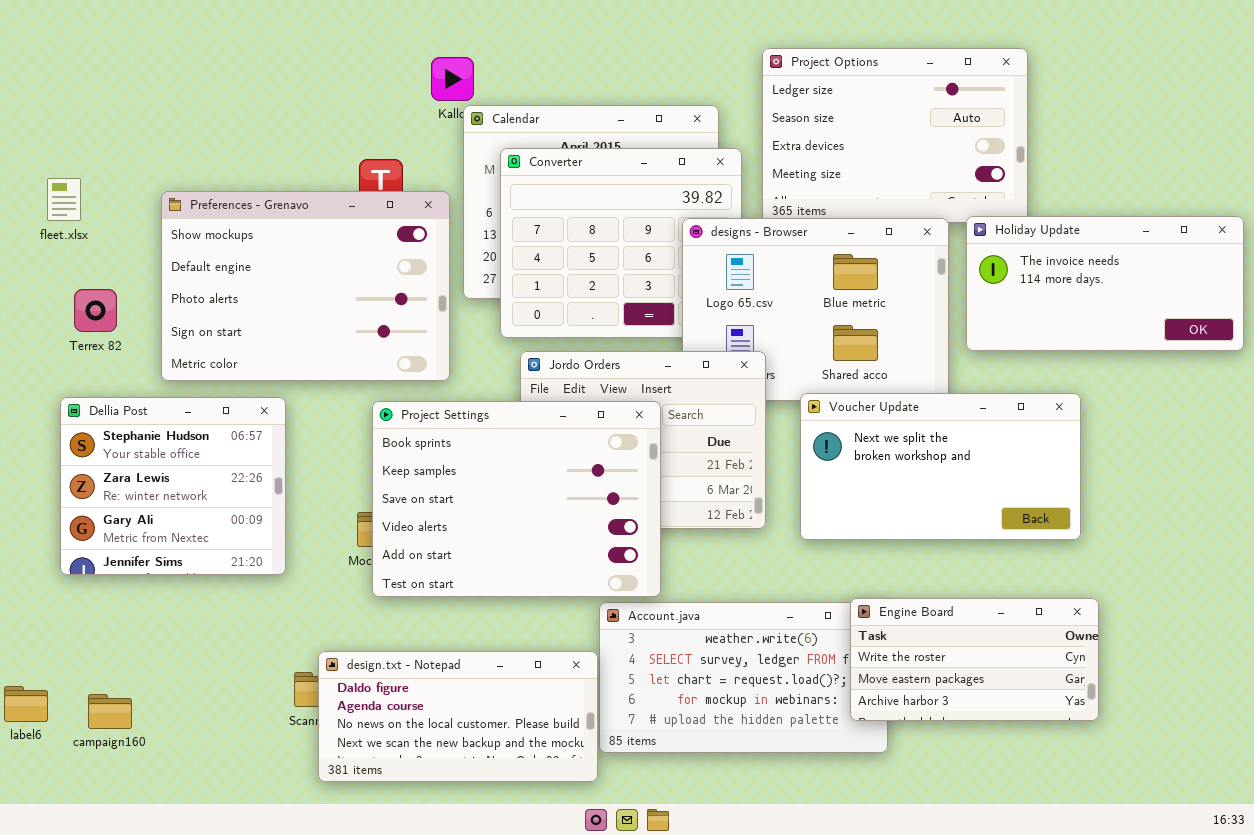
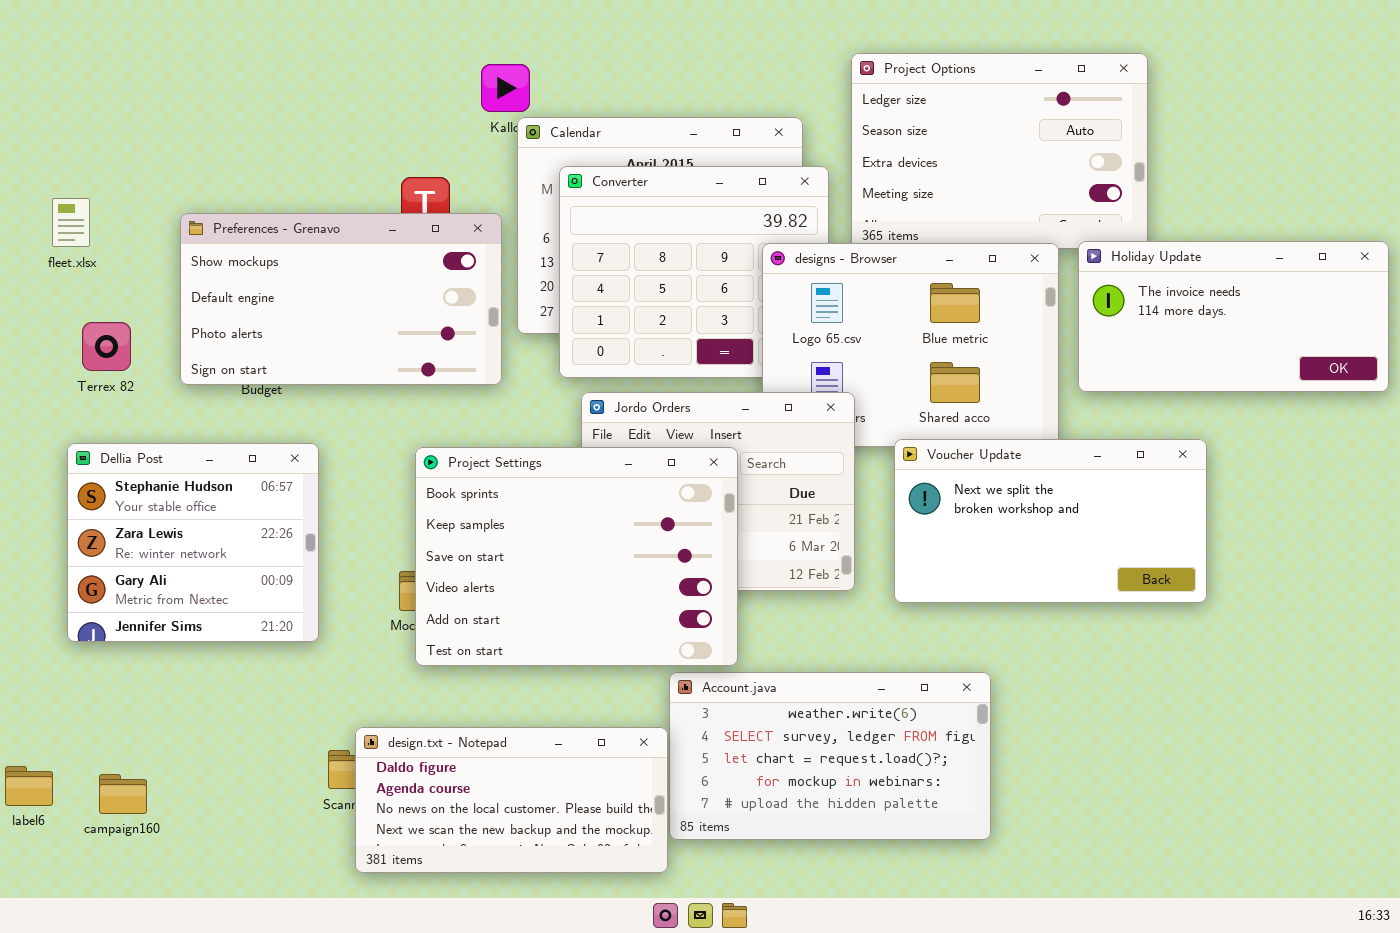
Preferences - Grenavo: [161,191,450,381] -> [180,213,502,385], resized
Engine Board: [850,598,1099,721] -> none, closed

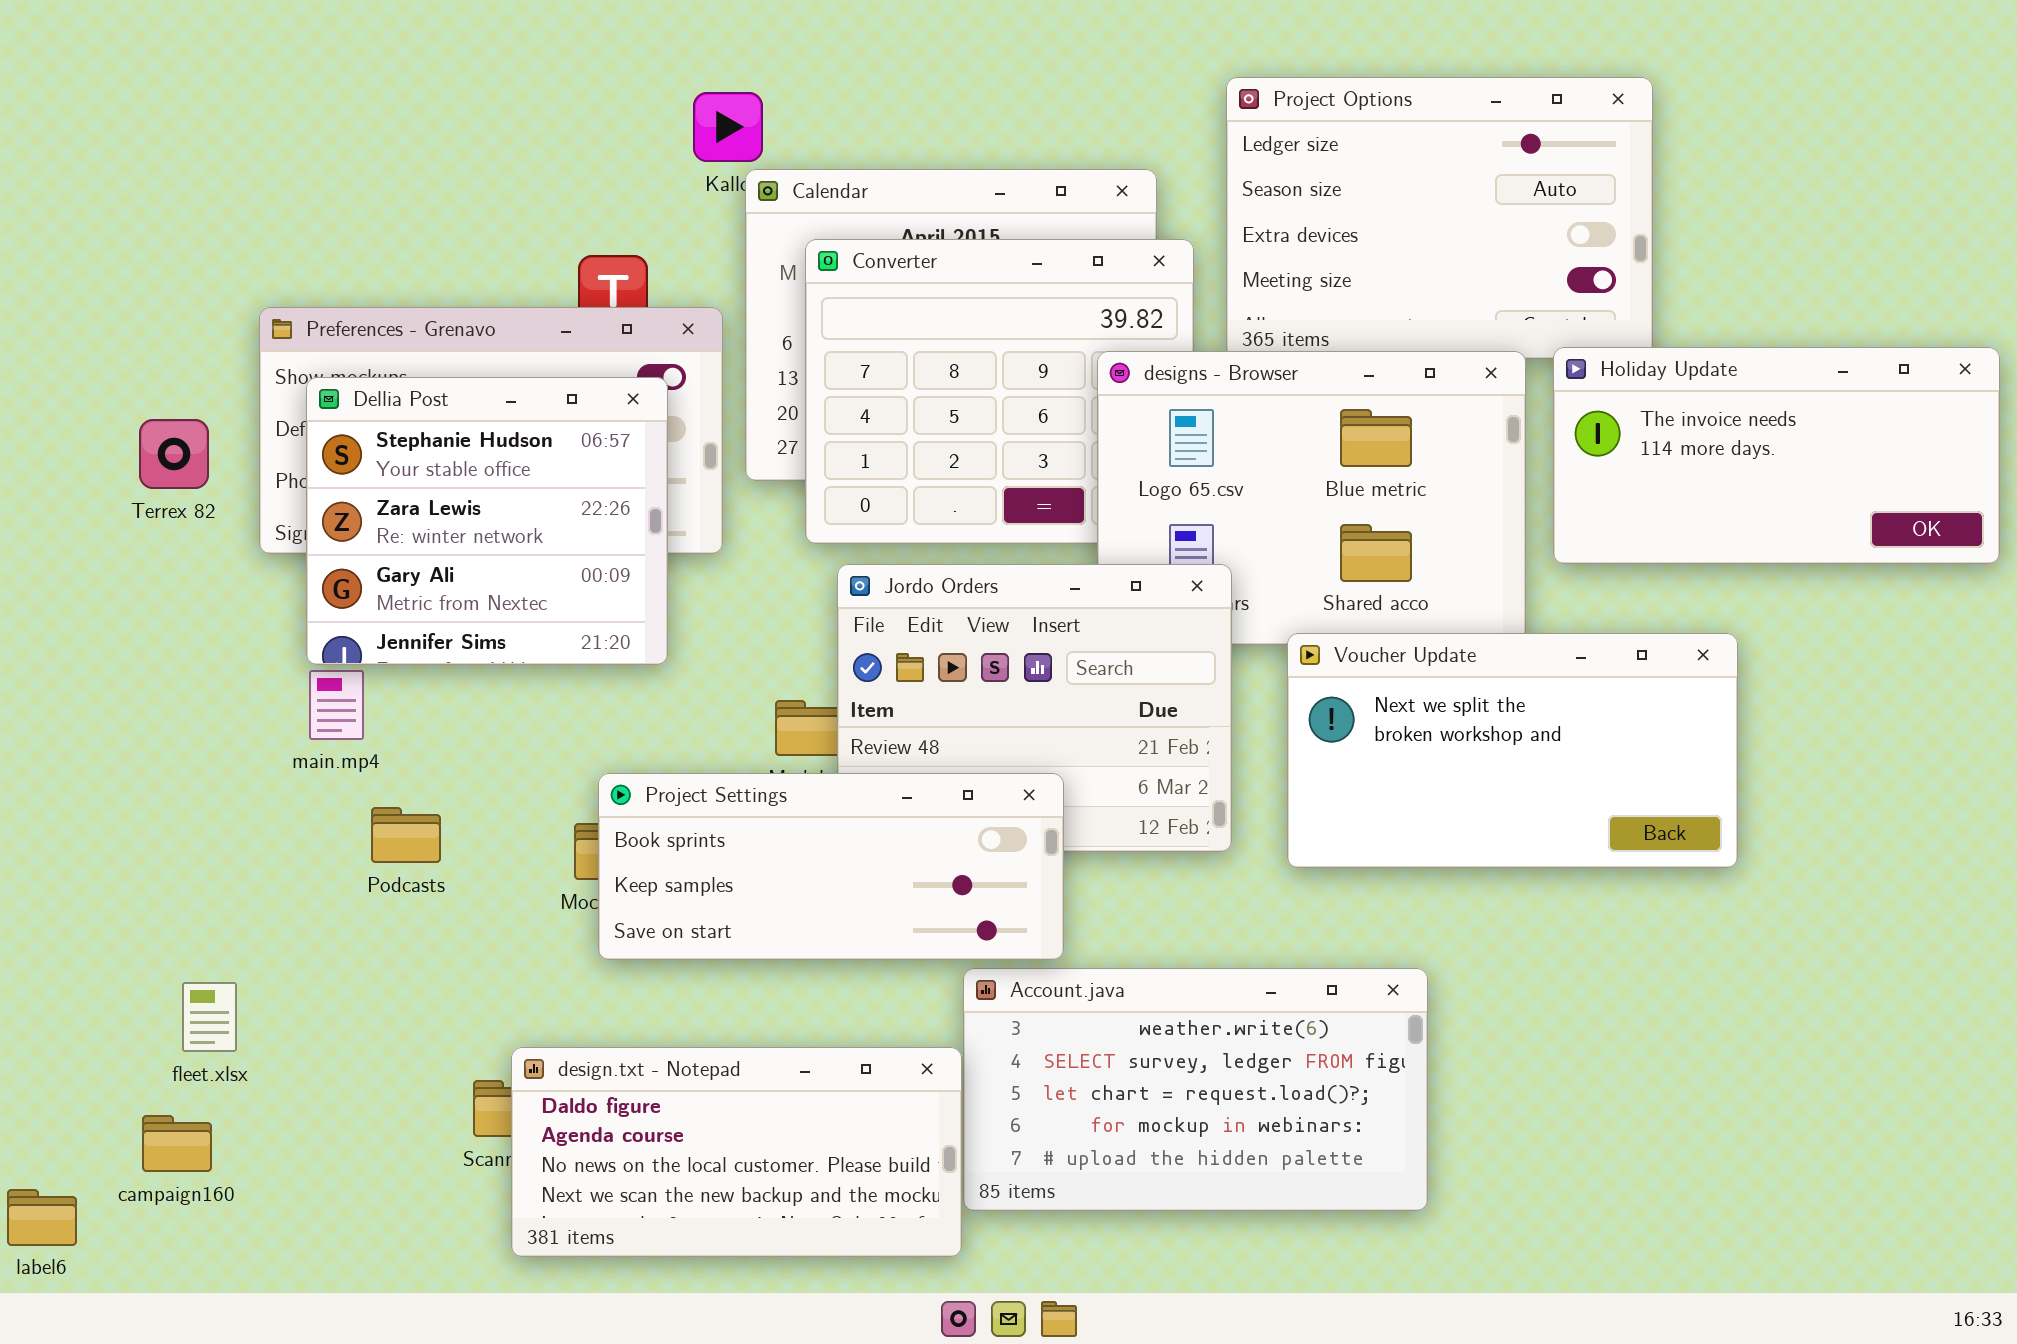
fleet.xlsx: [52,198,90,247] -> [182,982,237,1052], moved
Terrex 82: [82,322,131,371] -> [139,419,209,489], moved
Dellia Post: [67,443,319,642] -> [306,377,668,665], moved
Project Settings: [415,447,738,666] -> [598,773,1064,960], resized
label6: [5,766,53,806] -> [7,1189,77,1246], moved

